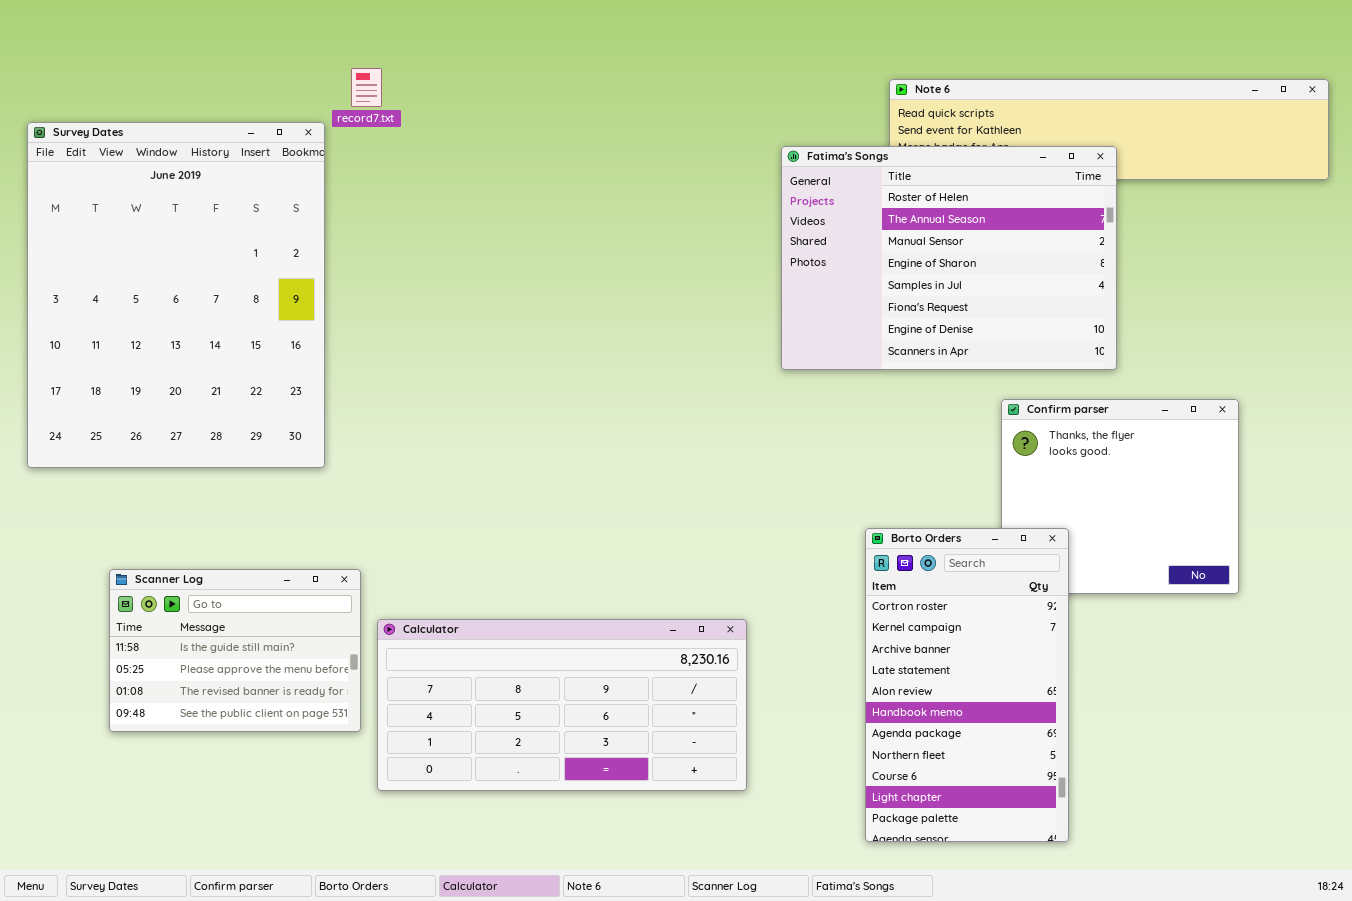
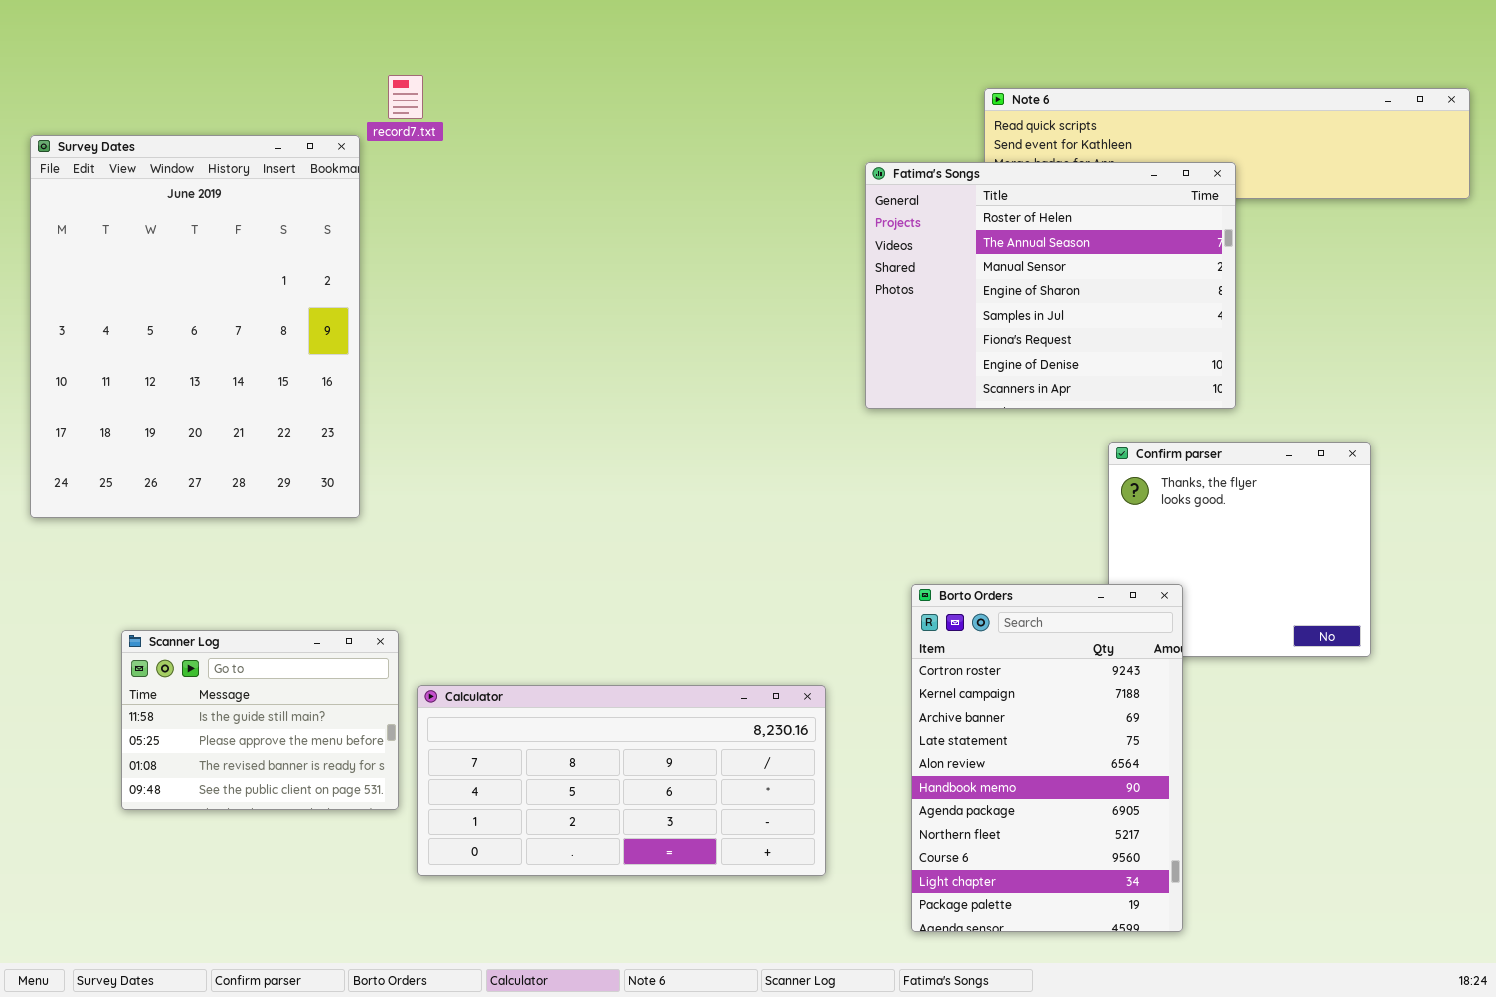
Borto Orders: [865,528,1069,842] -> [911,584,1183,932], resized

